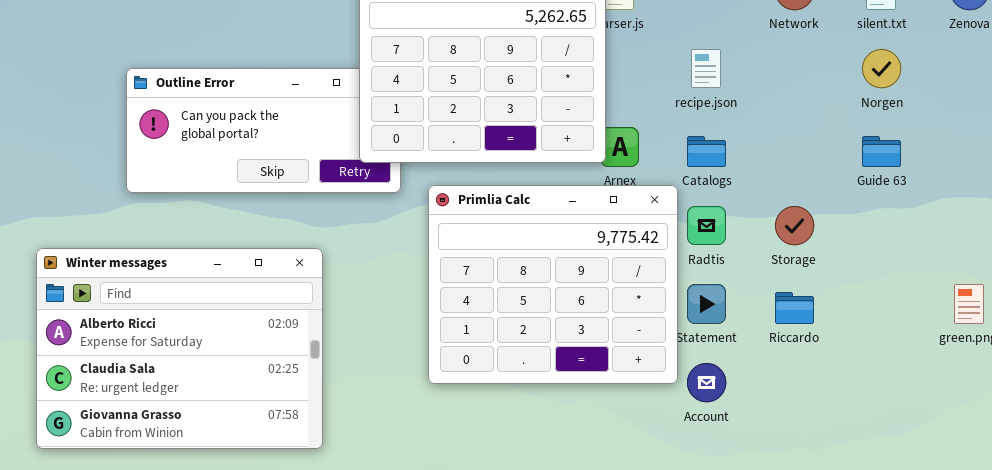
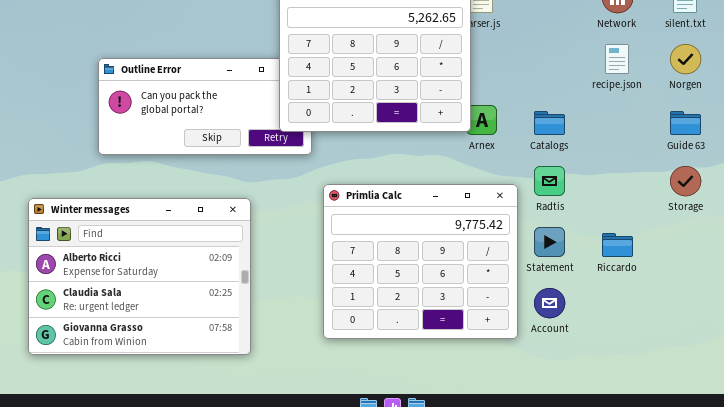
recipe.json: [691,49,721,88] -> [605,44,629,74], moved
Primlia Calc: [428,185,678,384] -> [323,184,518,339], moved
Storage: [775,206,814,245] -> [670,166,701,196], moved

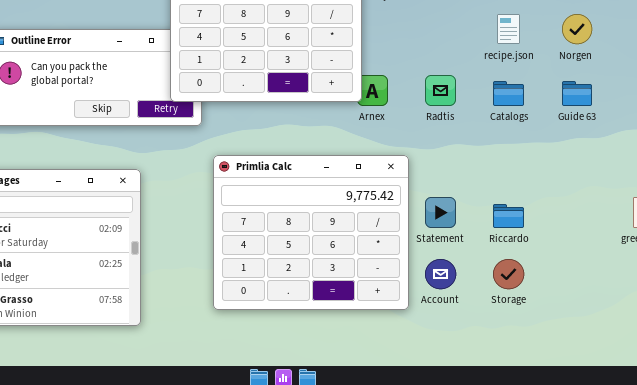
Catalogs: [534,111,565,135] -> [493,81,524,106], moved
Radtis: [534,166,565,196] -> [425,75,456,106], moved
Storage: [670,166,701,196] -> [493,259,524,289], moved

